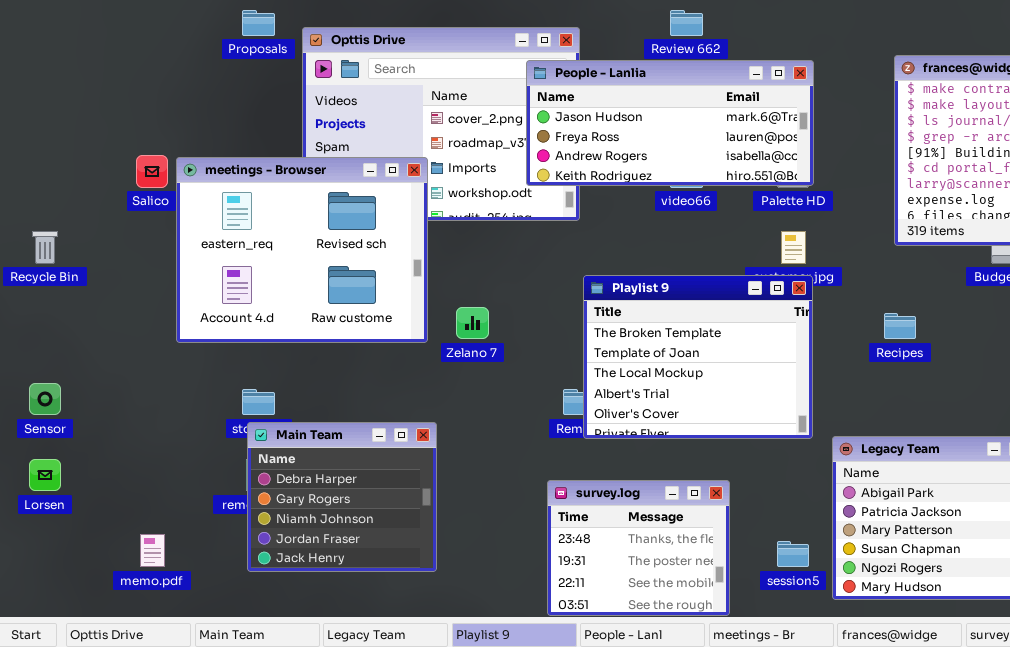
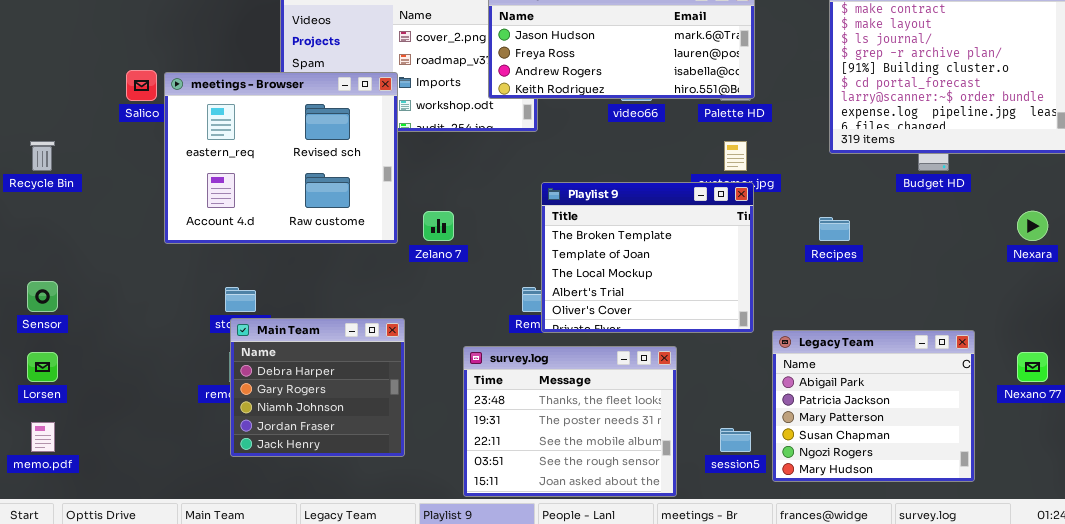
survey.log: [547,480,730,616] -> [463,346,677,497], resized
memo.pdf: [140,534,165,567] -> [31,422,55,452], moved

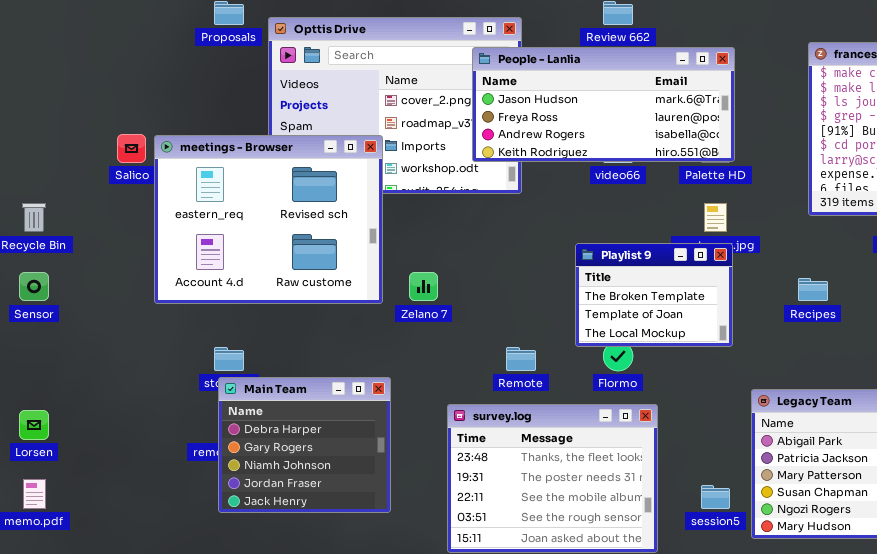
Playlist 9: [541,182,754,333] -> [575,243,733,347], resized
Sensor: [27,281,58,312] -> [19,272,49,301], moved

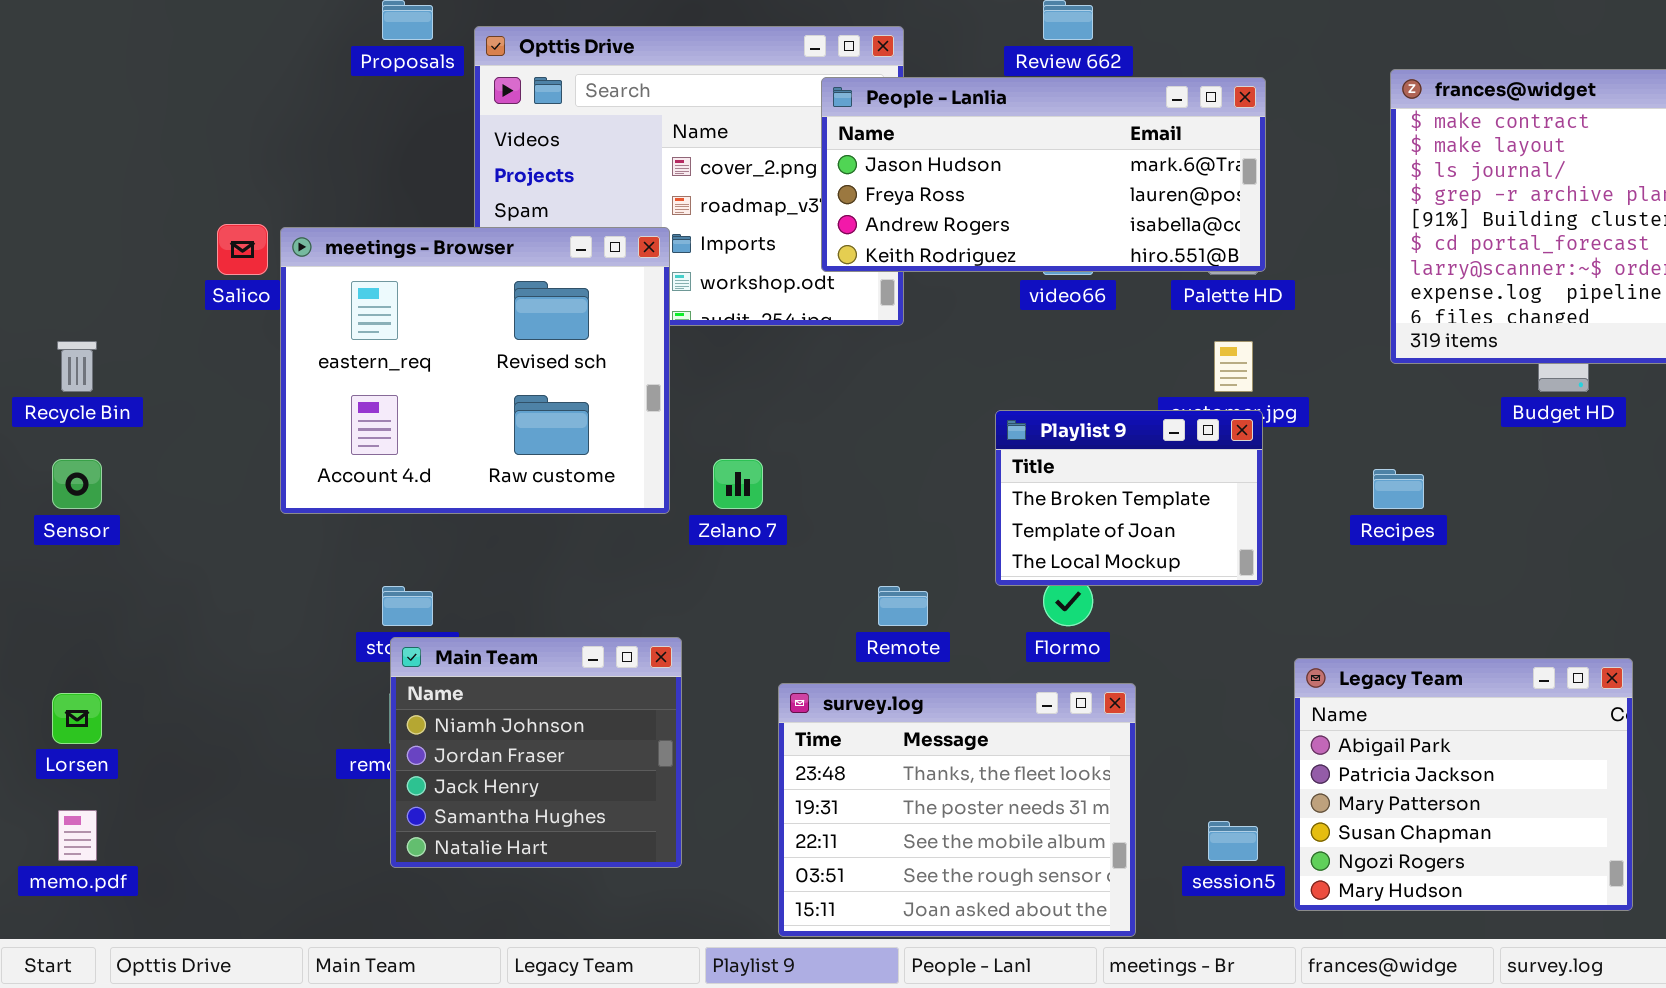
Main Team: [218,377,391,513] -> [390,637,682,868], scrolled down 2 rows

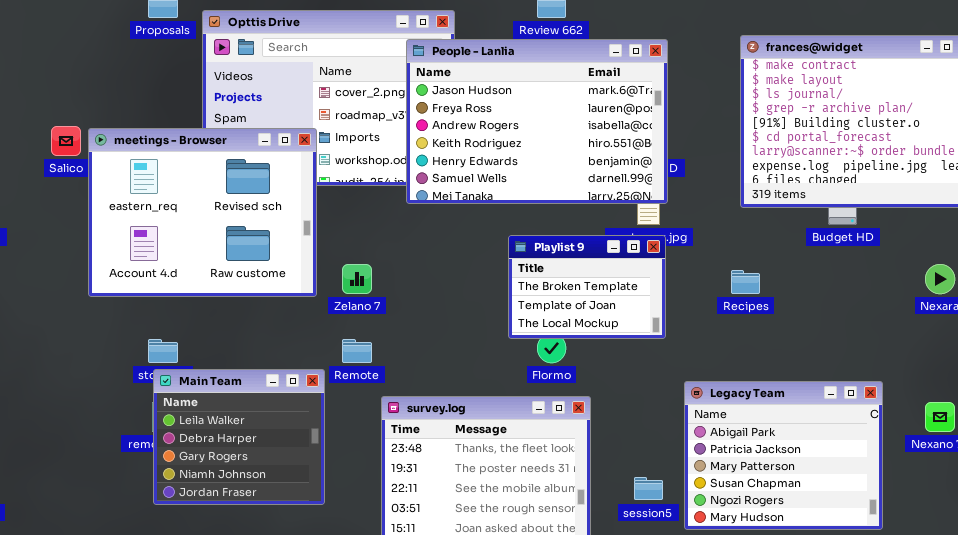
People - Lanlia: [821,77,1266,272] -> [406,39,668,204], resized
Remote: [878,586,928,626] -> [342,339,372,363], moved
Main Team: [390,637,682,868] -> [153,369,325,505], scrolled up 3 rows

